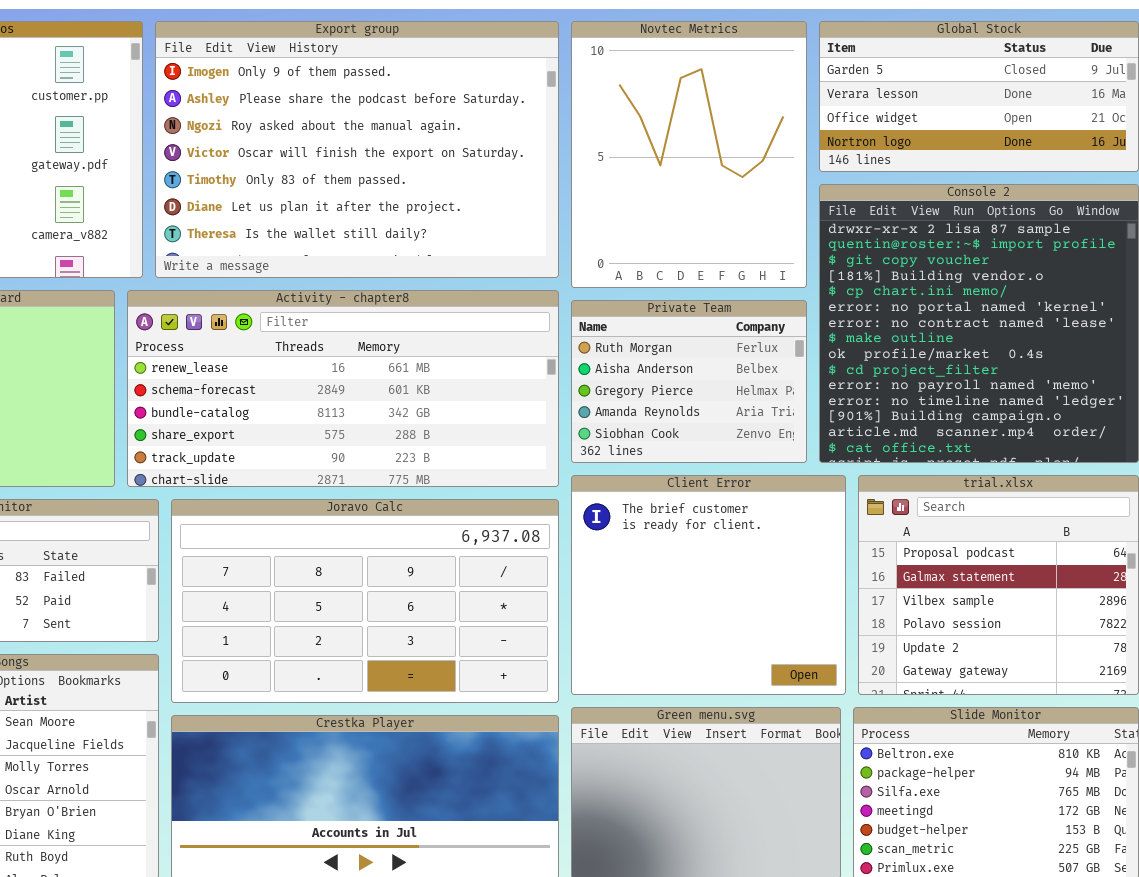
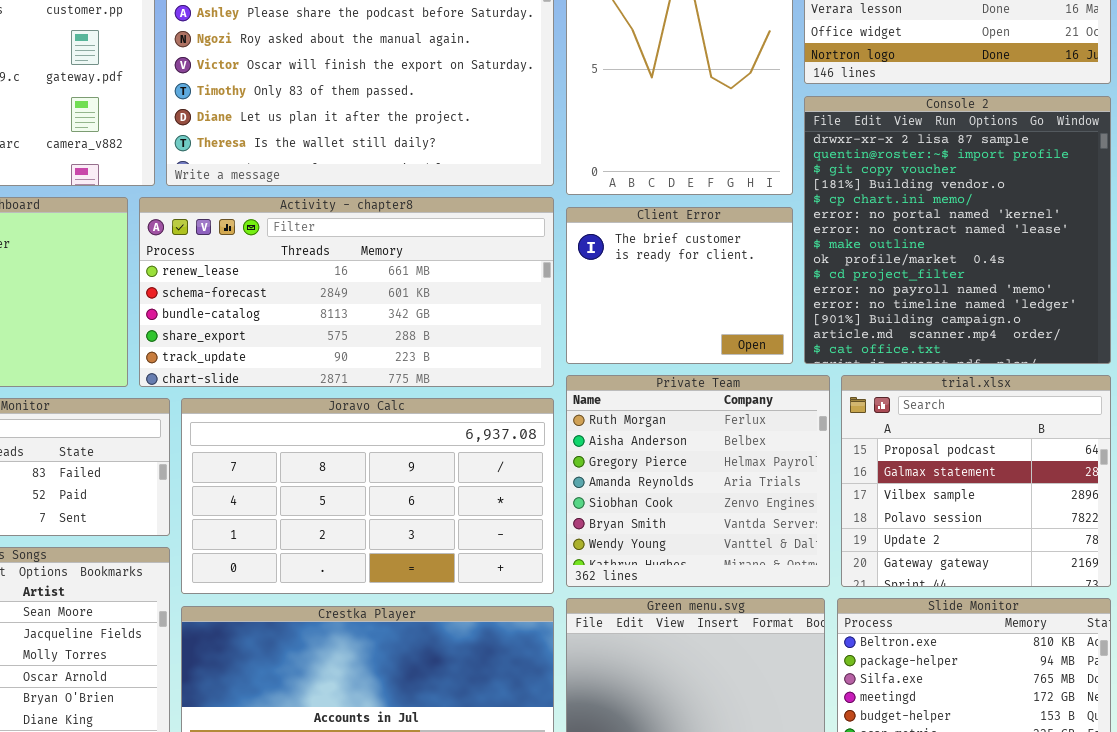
Private Team: [571,300,807,463] -> [566,375,830,587], moved, resized
Client Error: [571,475,846,695] -> [566,207,793,364], moved, resized

